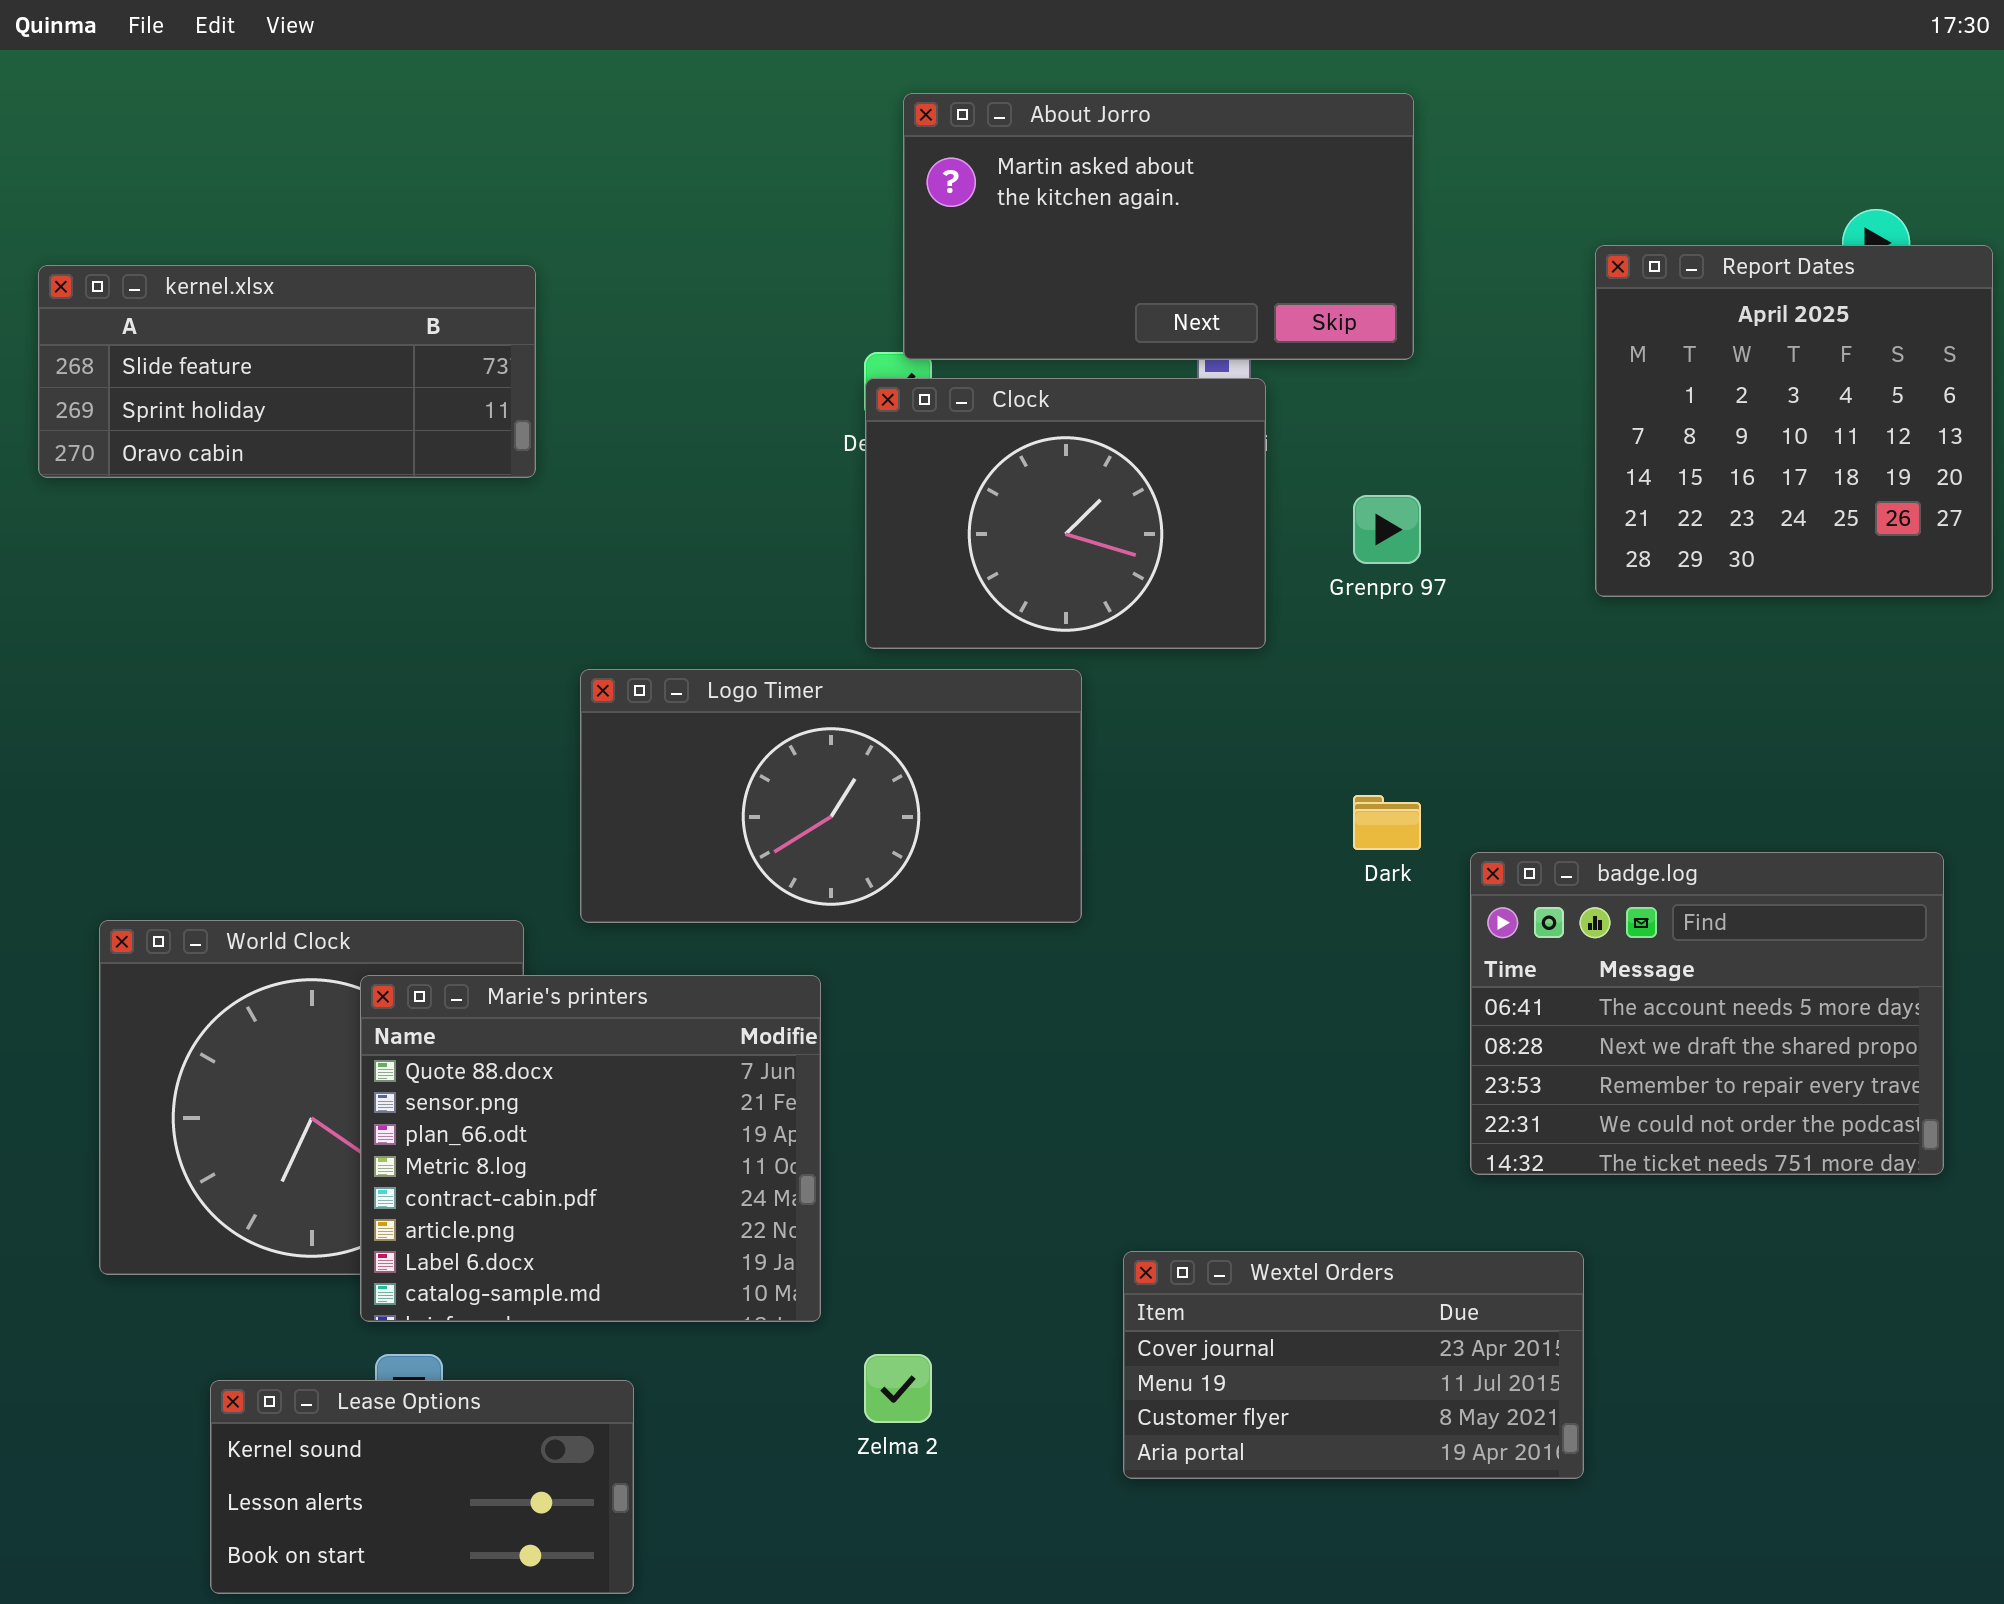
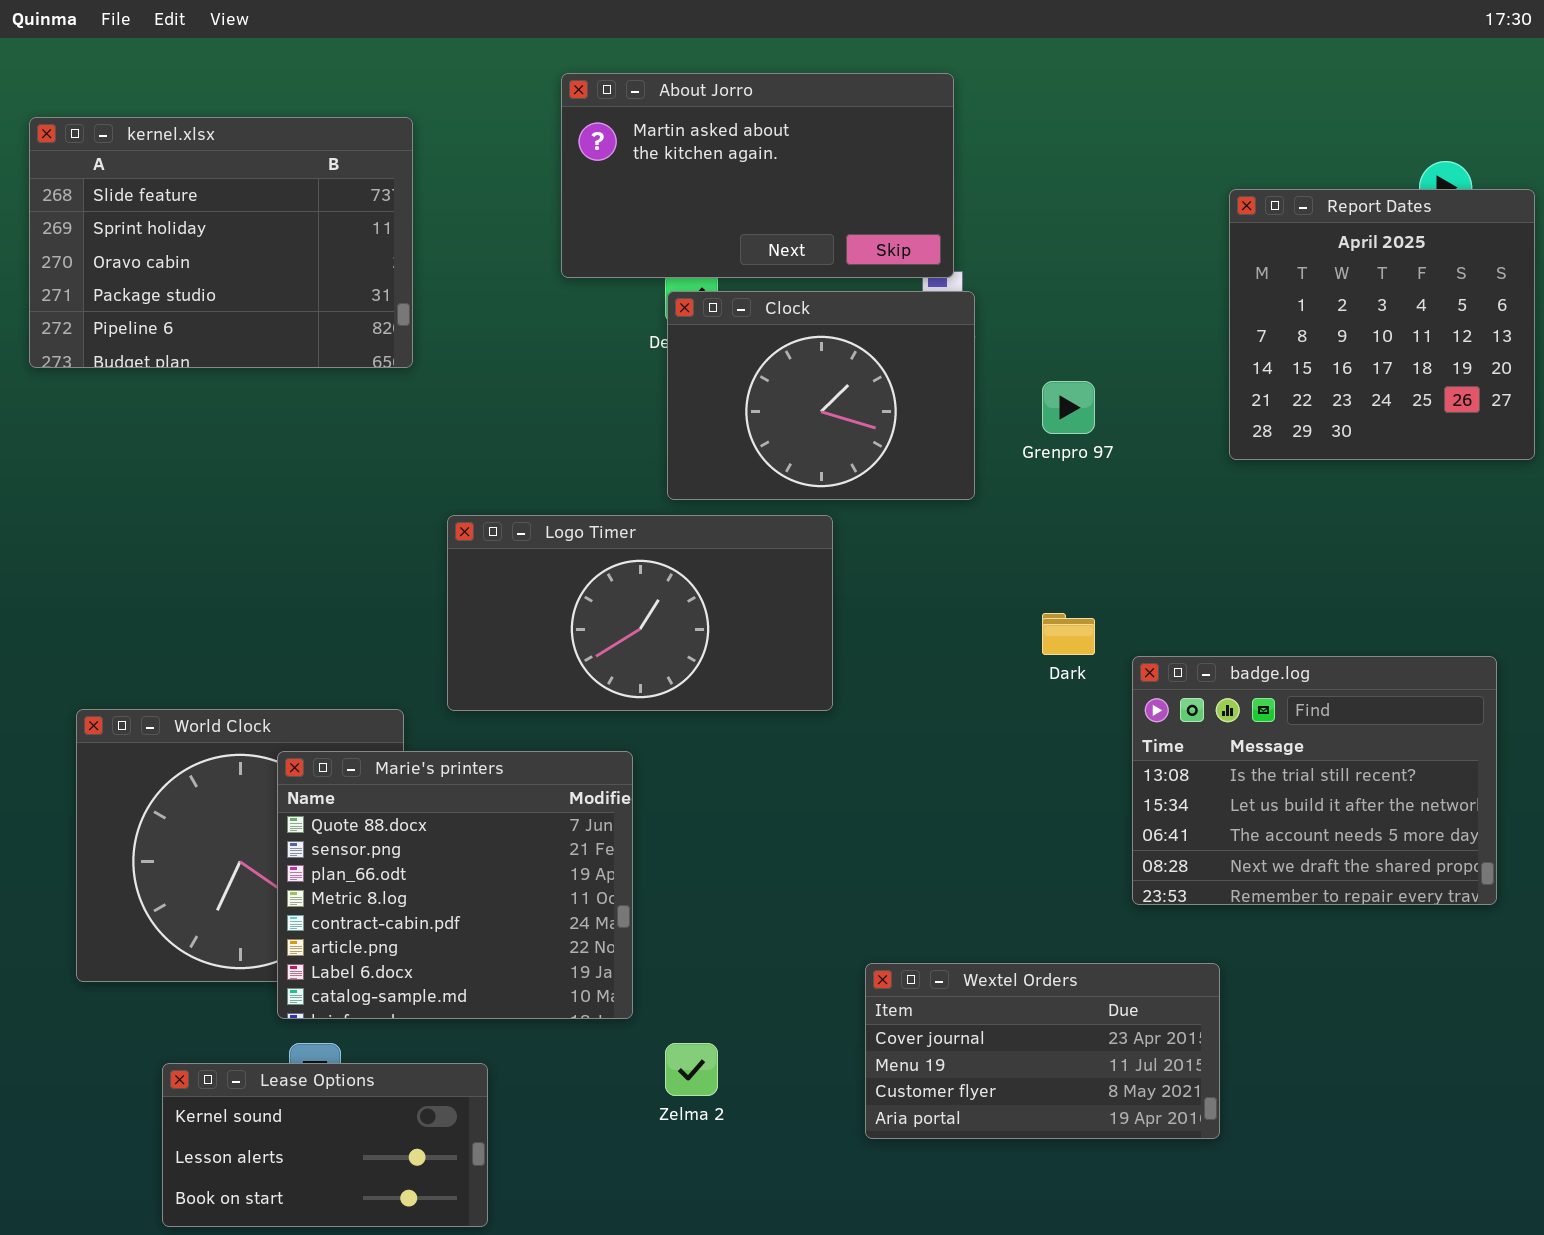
About Jorro: [903,93,1414,360] -> [561,73,954,278], moved
kernel.xlsx: [38,265,536,478] -> [29,117,413,368], resized
badge.log: [1470,852,1944,1175] -> [1132,656,1497,905], scrolled up 2 rows

